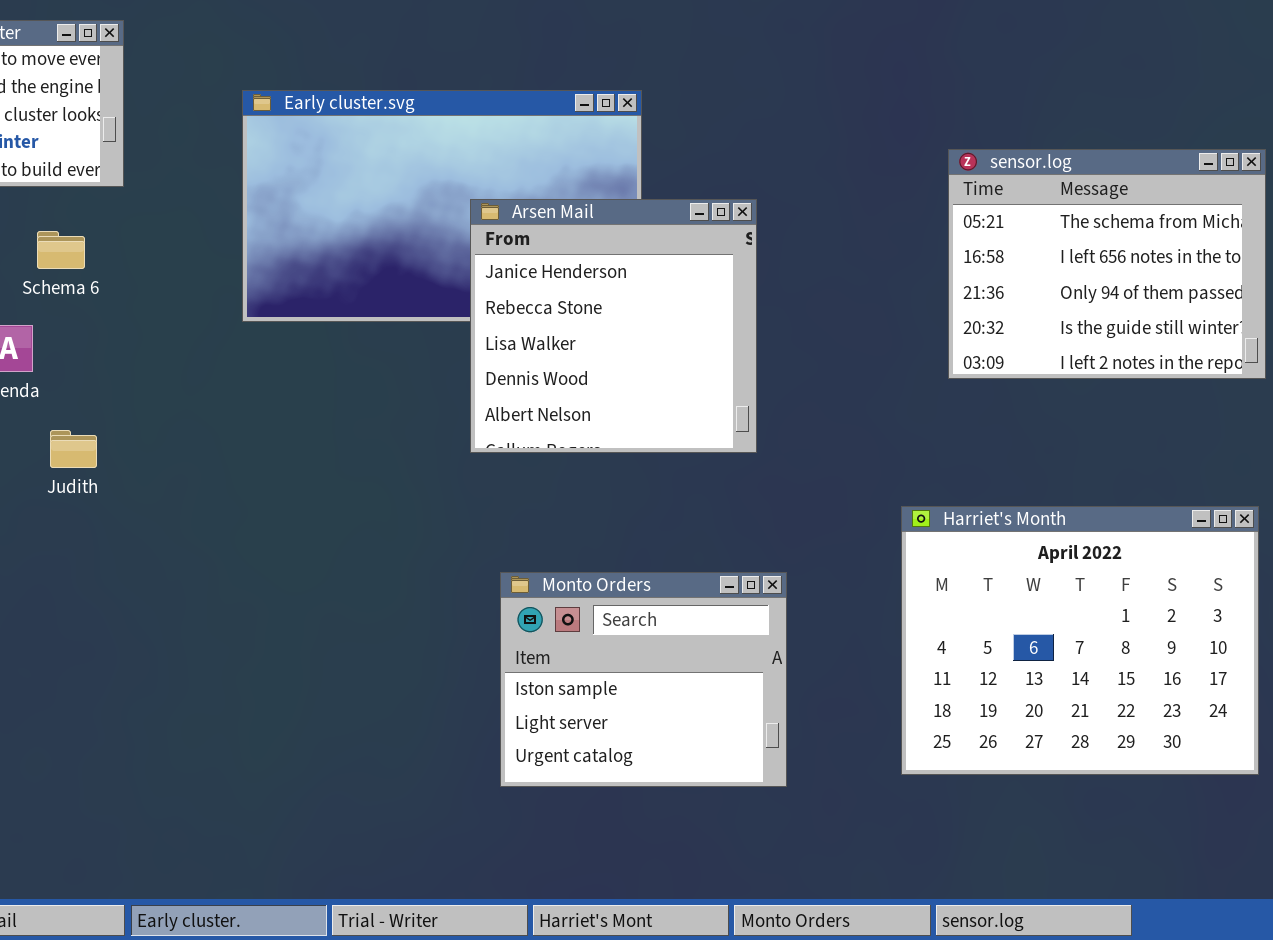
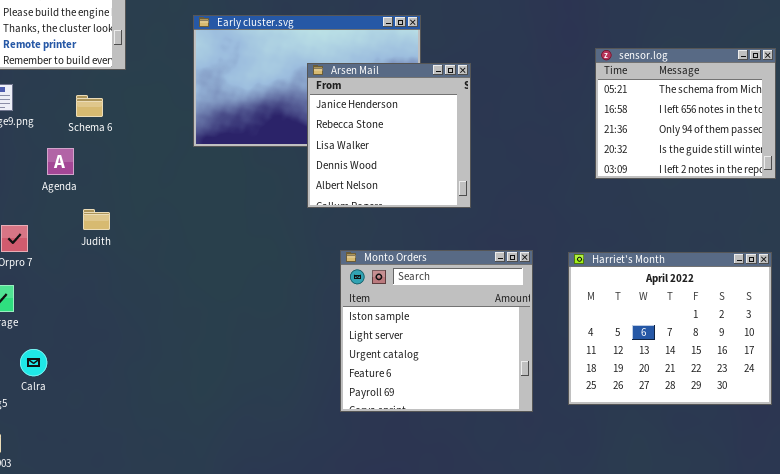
Arsen Mail: [470,199,757,453] -> [307,63,471,208], moved
Monto Orders: [500,572,787,787] -> [340,250,533,412], resized

